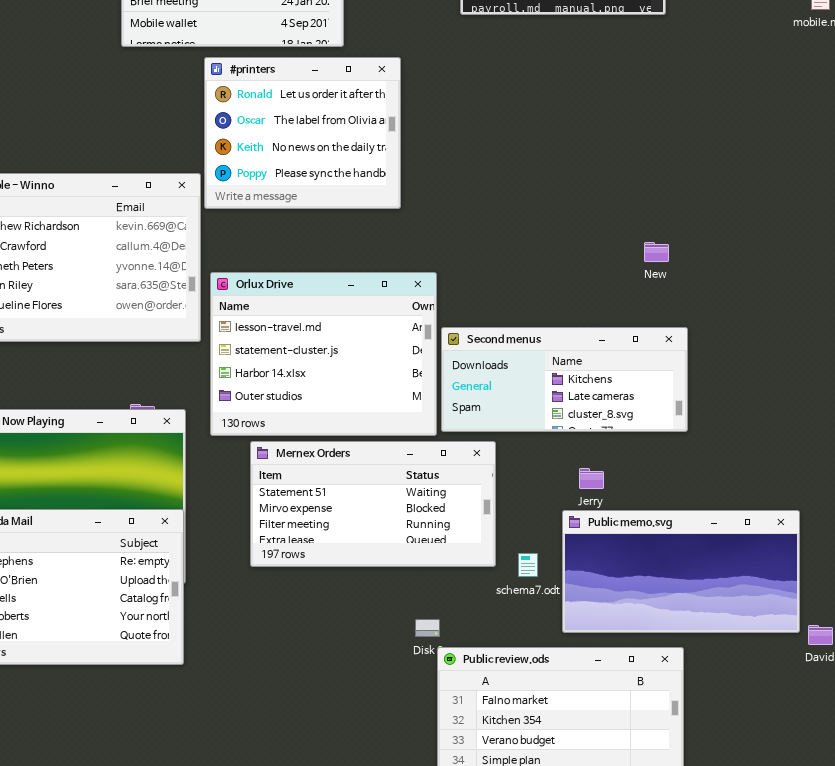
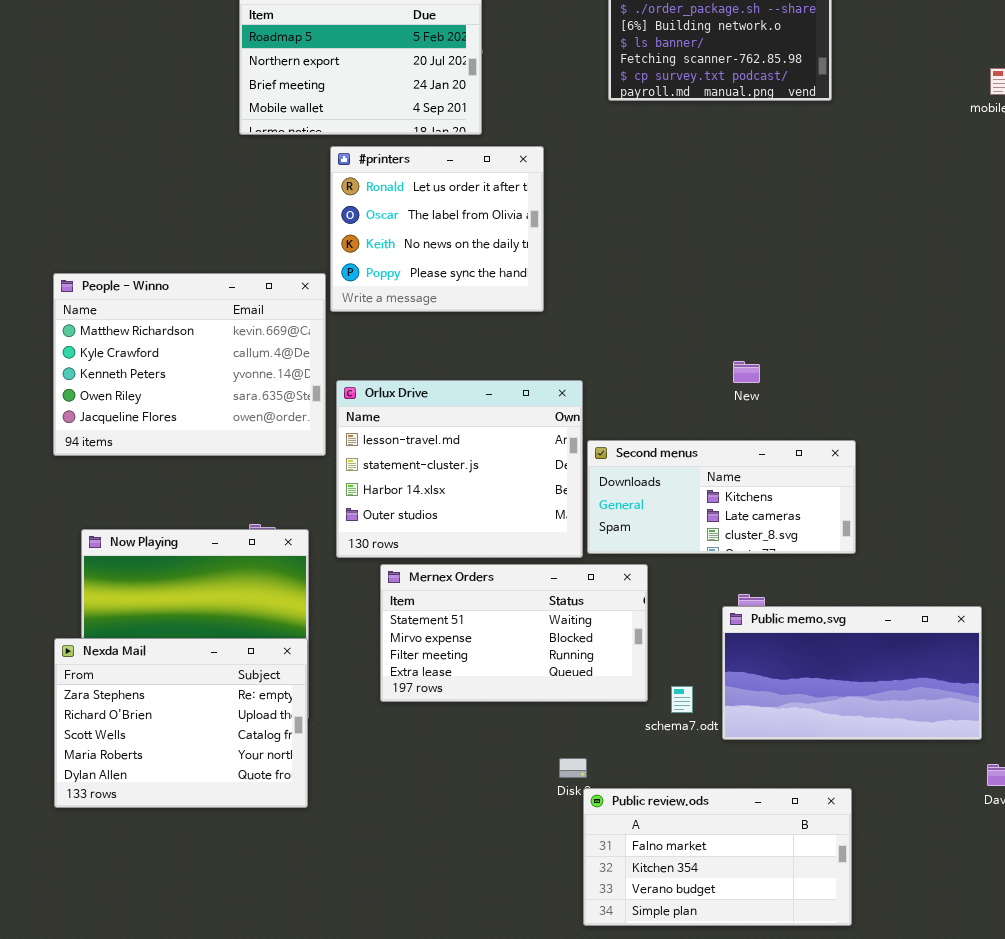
New: [644,242,669,262] -> [733,361,760,383], moved
Public memo.svg: [562,510,800,633] -> [722,606,982,740], moved

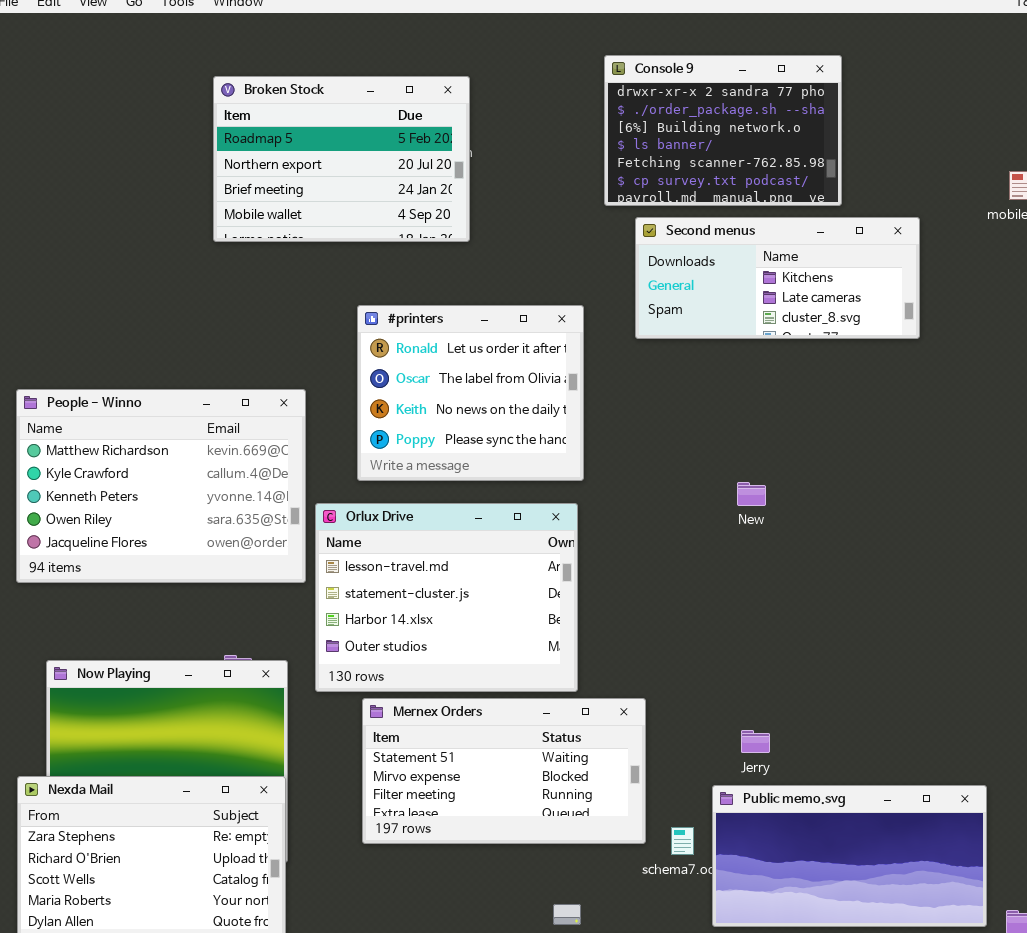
#printers: [330,146,544,312] -> [357,305,584,481], moved
Second menus: [587,440,856,554] -> [635,217,920,339], moved
Public memo.svg: [722,606,982,740] -> [712,785,987,927], moved

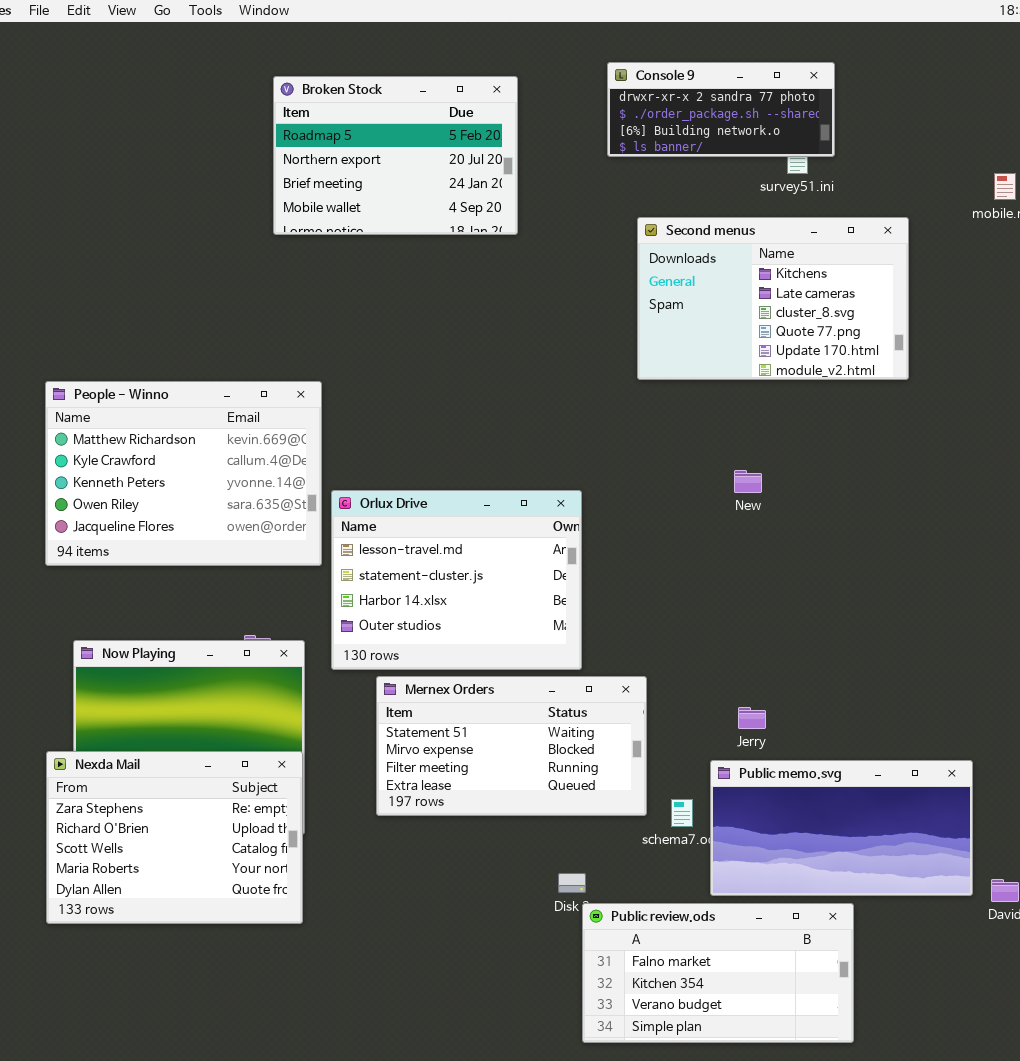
Console 9: [604,55,842,206] -> [607,62,835,157], resized
Broken Stock: [213,76,470,242] -> [273,76,518,235], moved
Second menus: [635,217,920,339] -> [637,217,909,380], resized
#printers: [357,305,584,481] -> none, closed

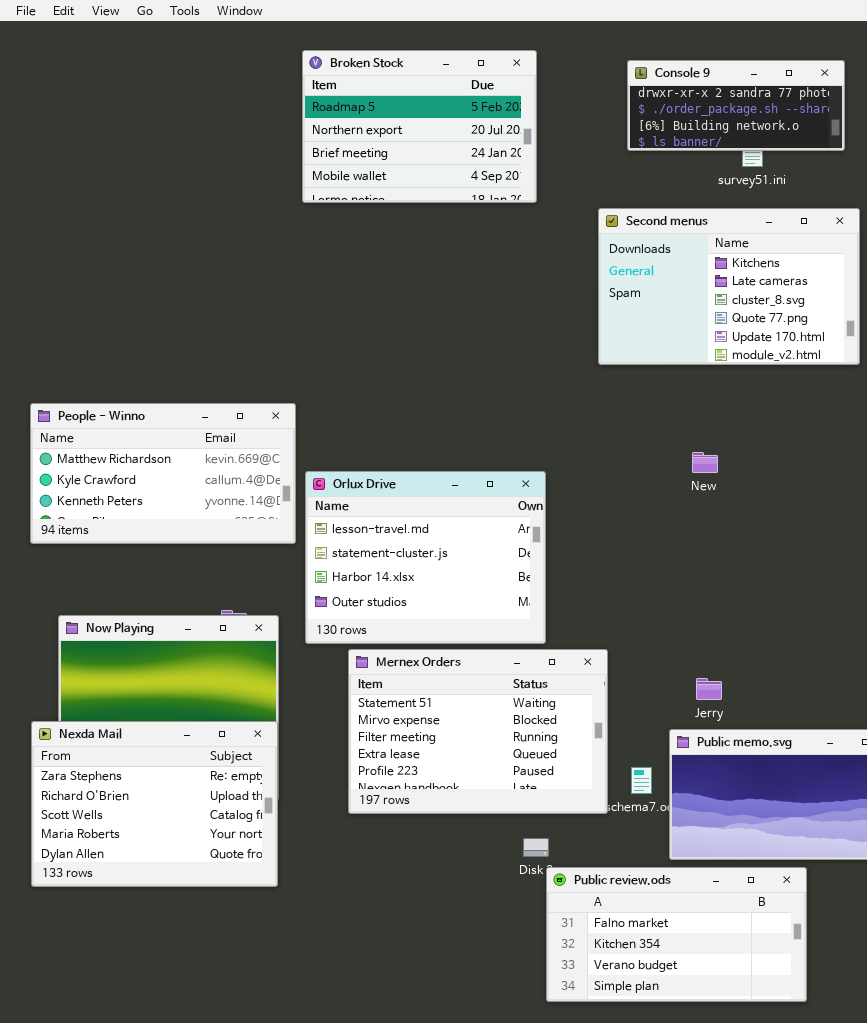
Console 9: [607,62,835,157] -> [627,60,845,151], moved
Broken Stock: [273,76,518,235] -> [302,50,537,203], moved
People - Winno: [45,381,322,566] -> [30,403,296,544], resized
Mernex Orders: [376,676,647,816] -> [348,649,608,814], resized

